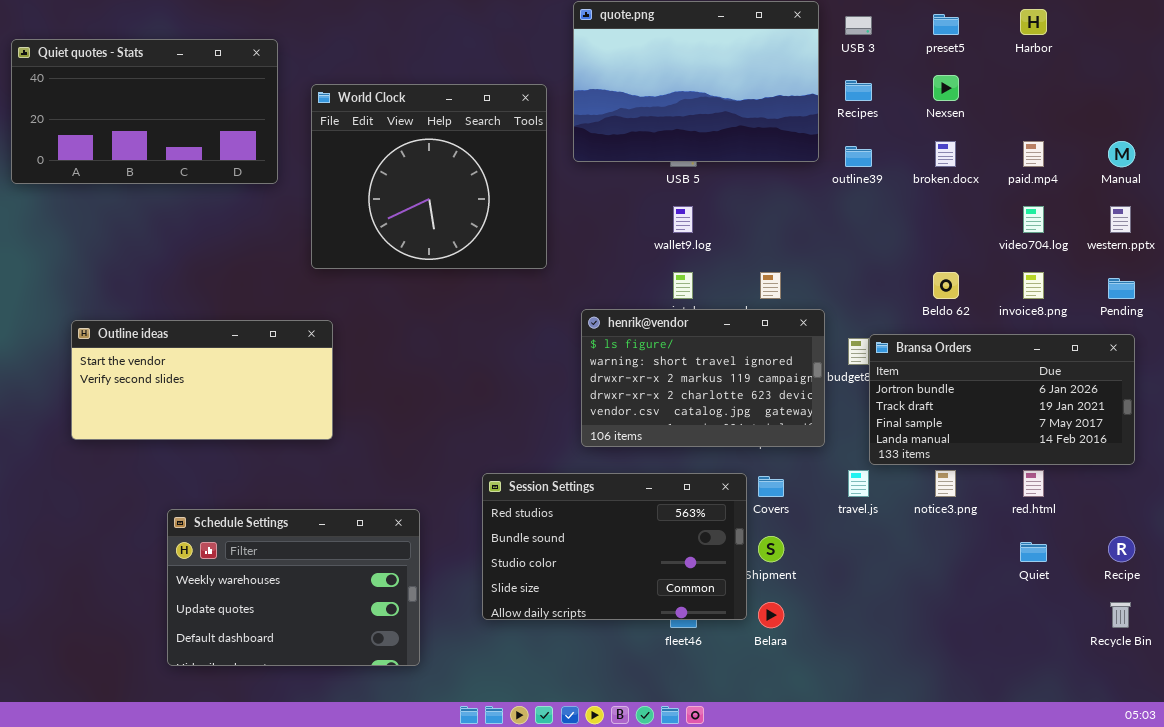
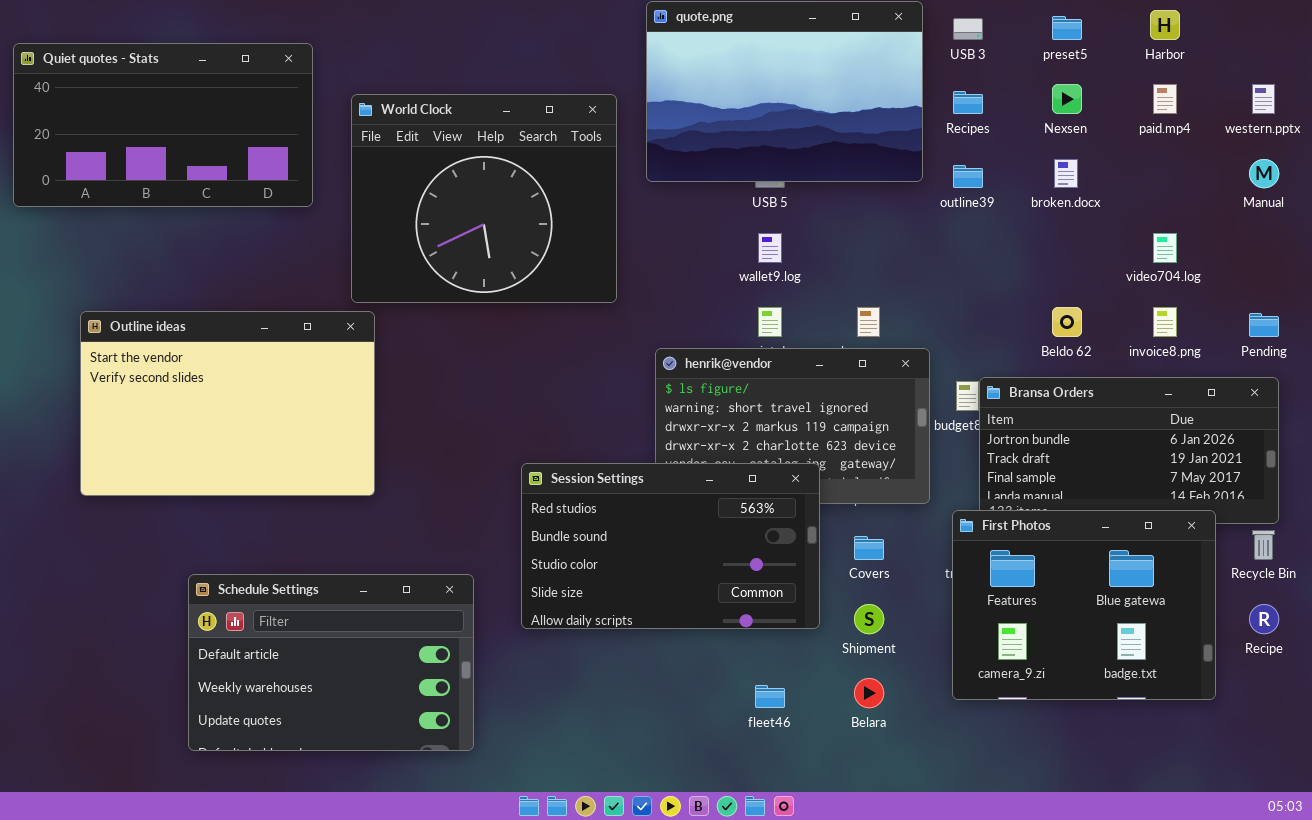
paid.mp4: [1023,141,1044,167] -> [1153,84,1177,114], moved
western.pptx: [1110,206,1131,233] -> [1252,84,1275,114], moved
Outline ideas: [71,320,333,440] -> [80,311,375,496], resized
First Photos: none -> [952,510,1216,700], opened
Session Settings: [482,473,747,620] -> [521,463,820,629], moved
Schedule Settings: [167,509,420,666] -> [188,574,474,751], scrolled up 1 row
Recycle Bin: [1110,602,1131,628] -> [1252,530,1275,560], moved

